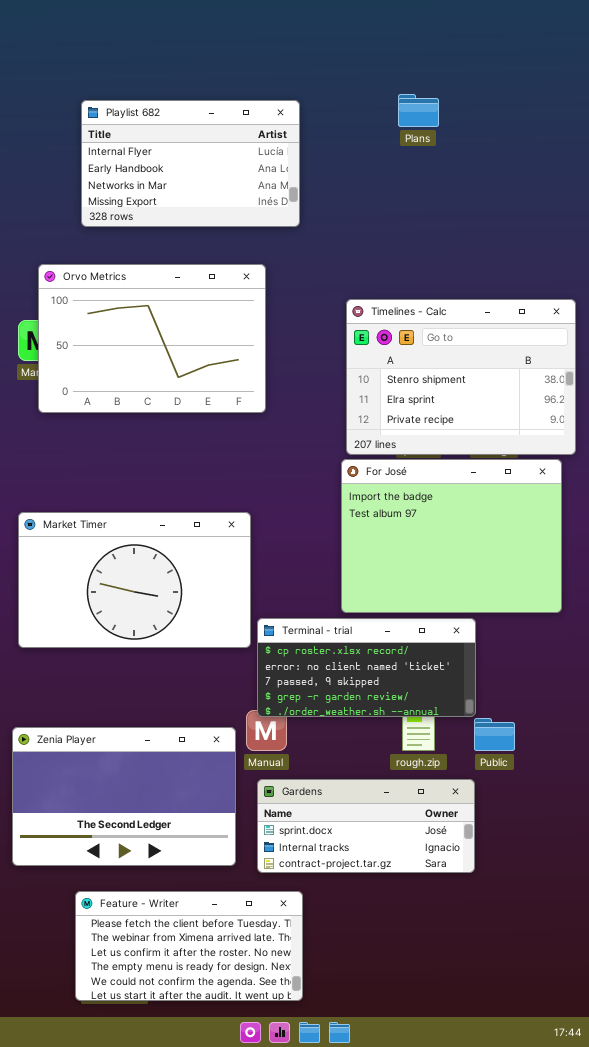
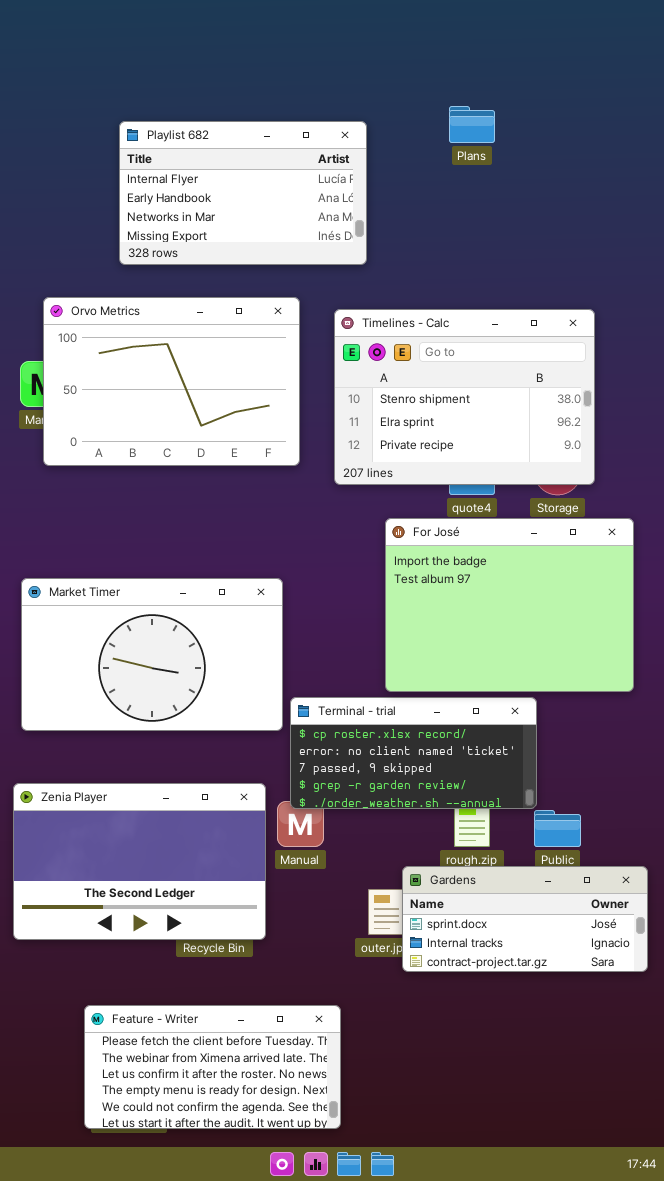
Playlist 682: [81,100,300,227] -> [119,121,367,265], moved
Timelines - Calc: [346,299,576,455] -> [334,309,595,485], moved
Zenia Player: [12,727,236,866] -> [13,783,266,940], moved
Gardens: [257,779,475,873] -> [402,866,648,972], moved

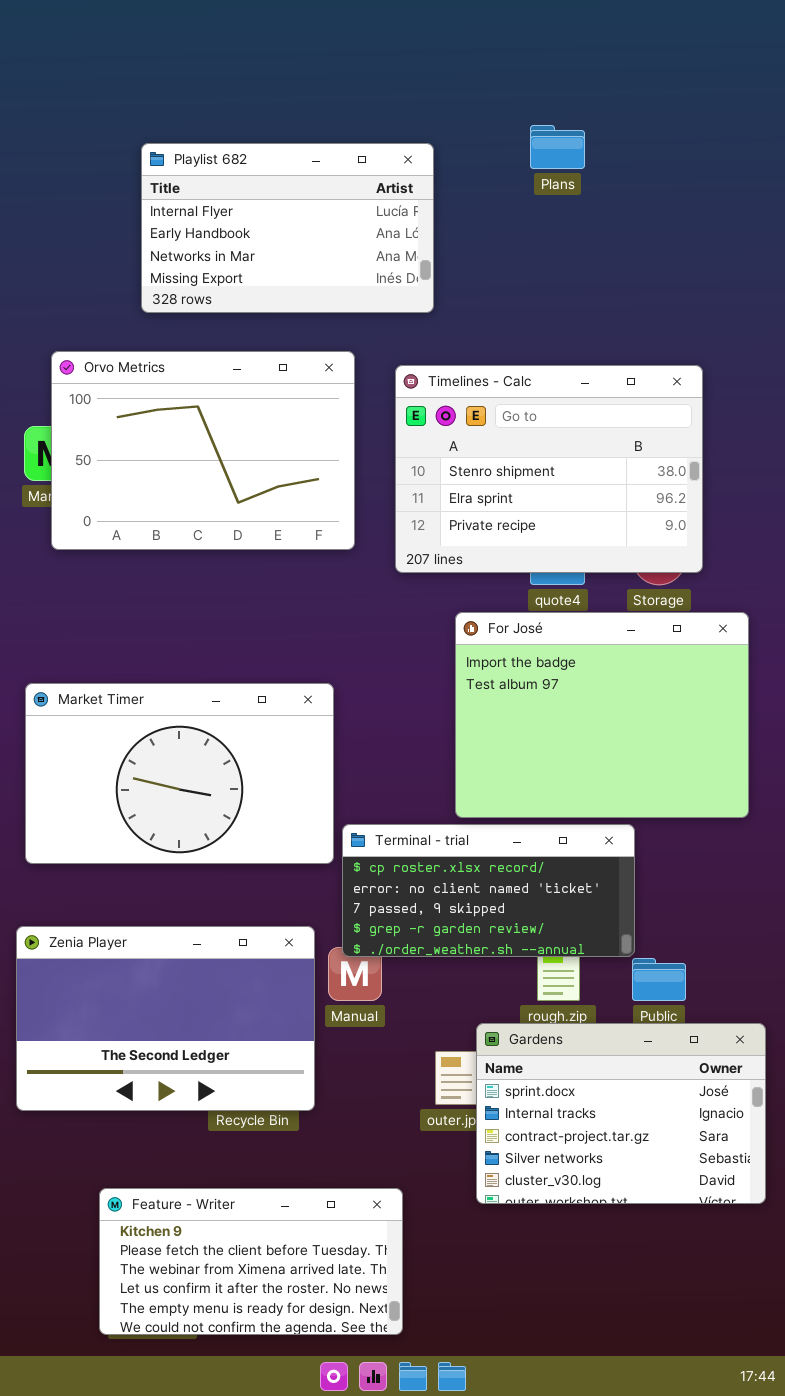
Gardens: [402,866,648,972] -> [476,1023,766,1204], resized
Feature - Writer: [84,1005,341,1129] -> [99,1188,403,1335], scrolled up 1 row

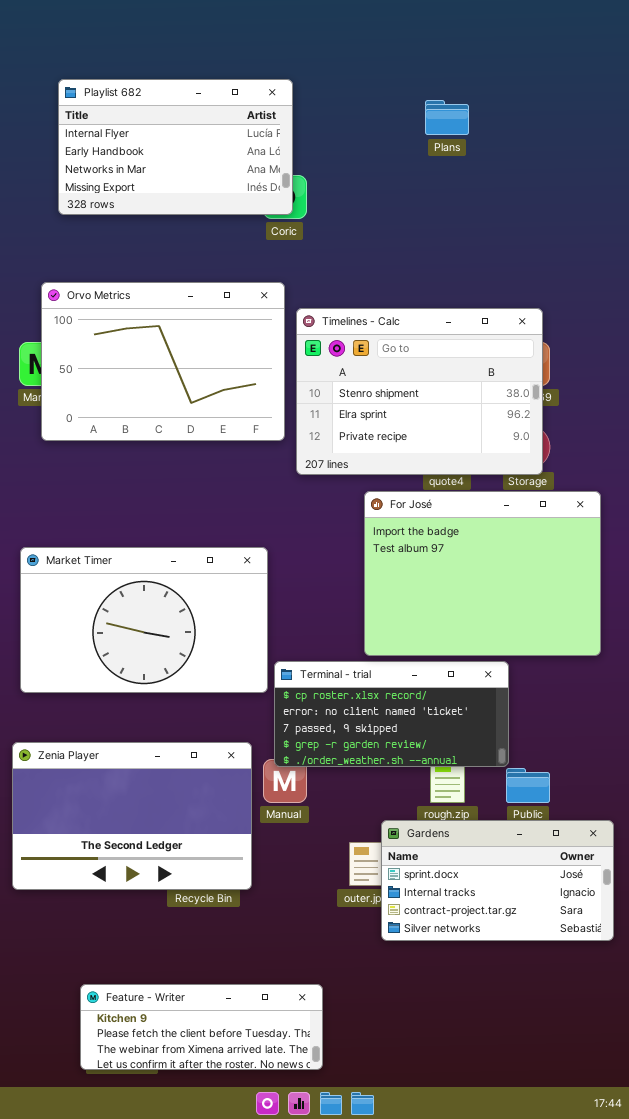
Playlist 682: [141,143,434,313] -> [58,79,293,215], moved
Timelines - Calc: [395,365,703,573] -> [296,308,543,475], moved
Gardens: [476,1023,766,1204] -> [381,820,614,941], resized
Feature - Writer: [99,1188,403,1335] -> [80,984,323,1070], resized

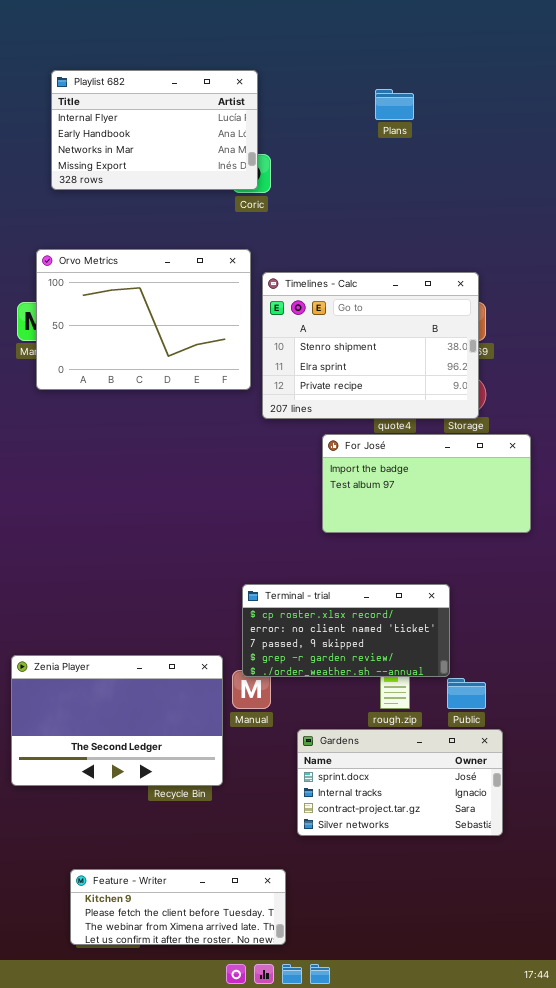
For José: [364,491,601,656] -> [322,434,531,533], resized
Market Timer: [20,547,268,693] -> none, closed
Gardens: [381,820,614,941] -> [297,729,503,836], moved

